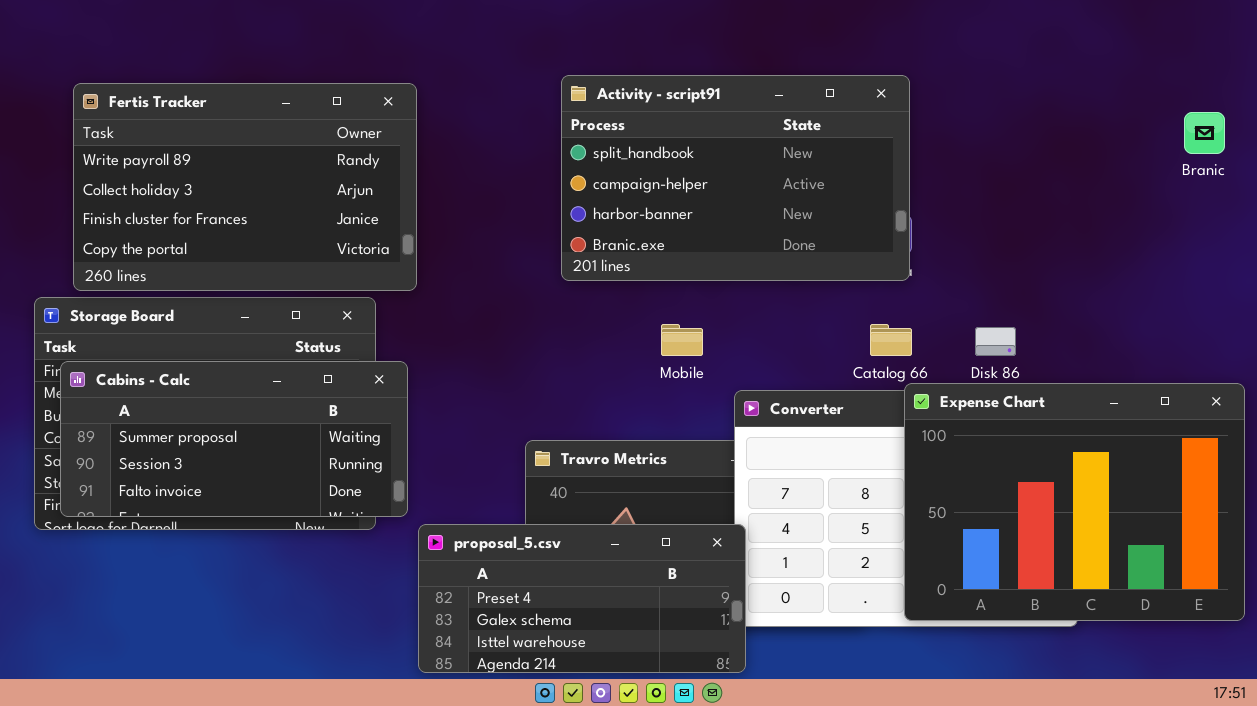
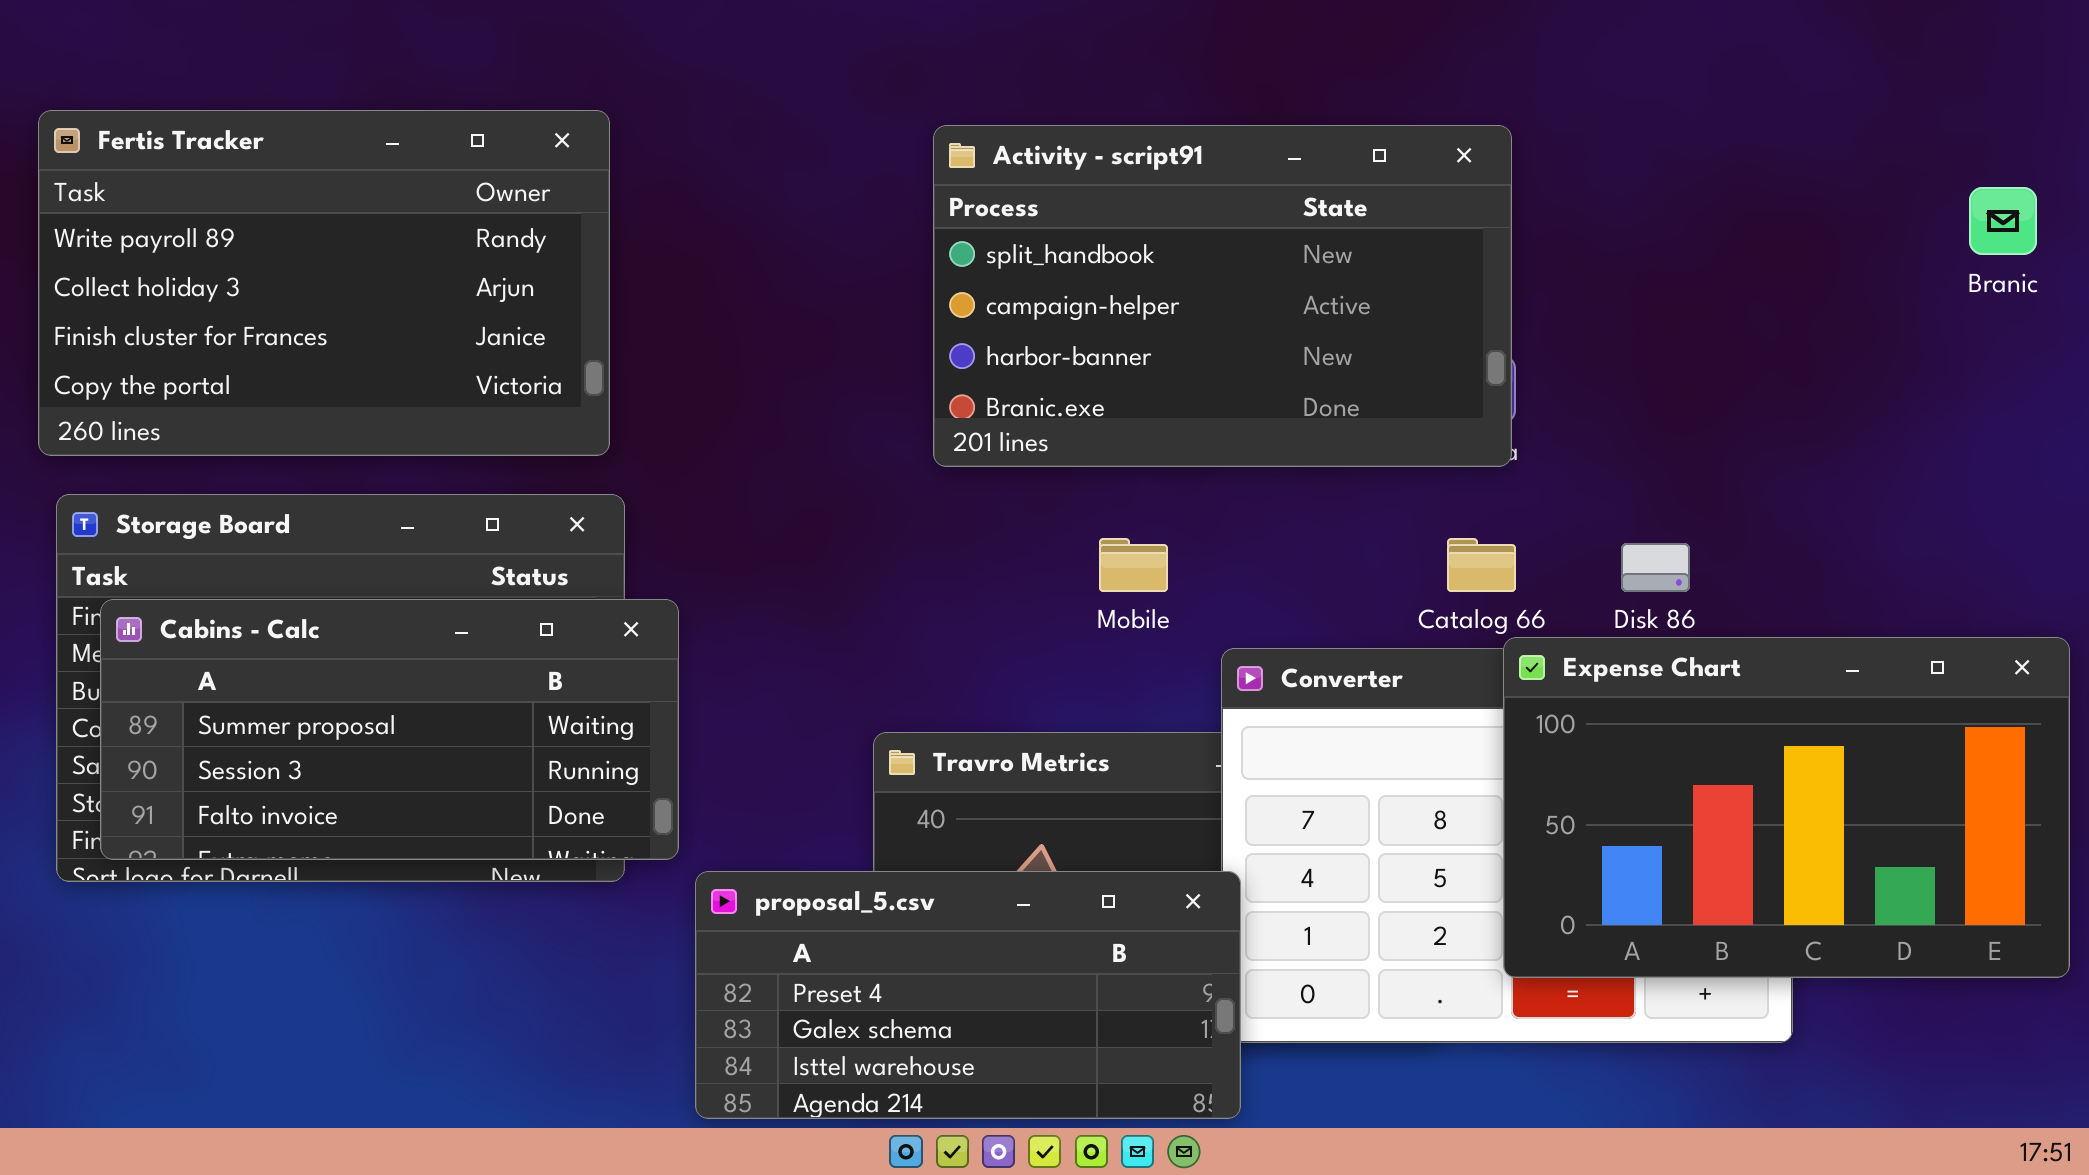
Fertis Tracker: [73,83,417,291] -> [38,110,610,456], moved
Expense Chart: [904,383,1245,621] -> [1503,637,2070,978], resized

